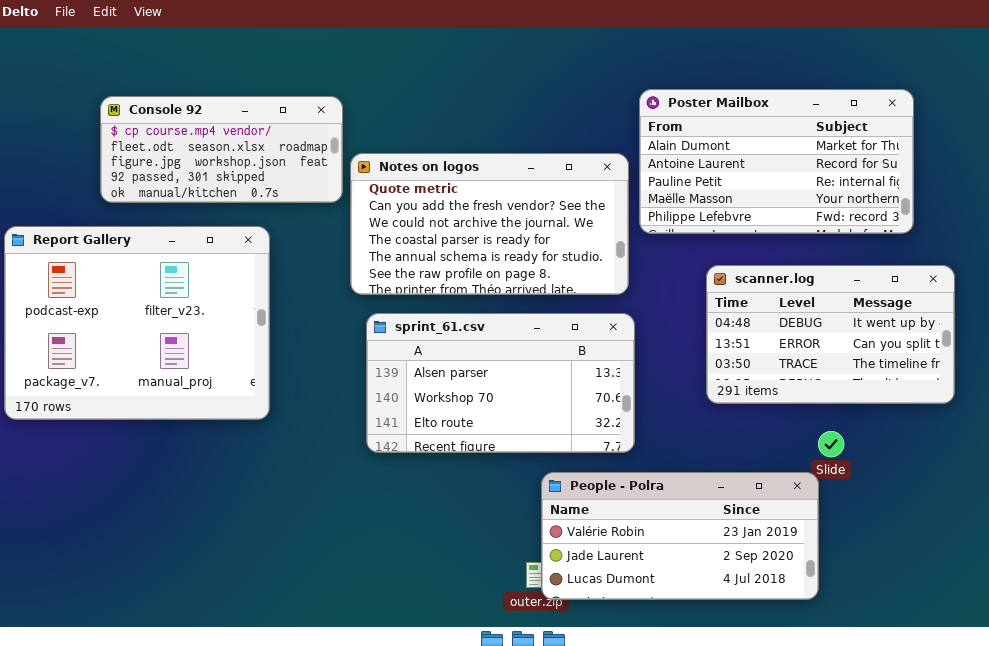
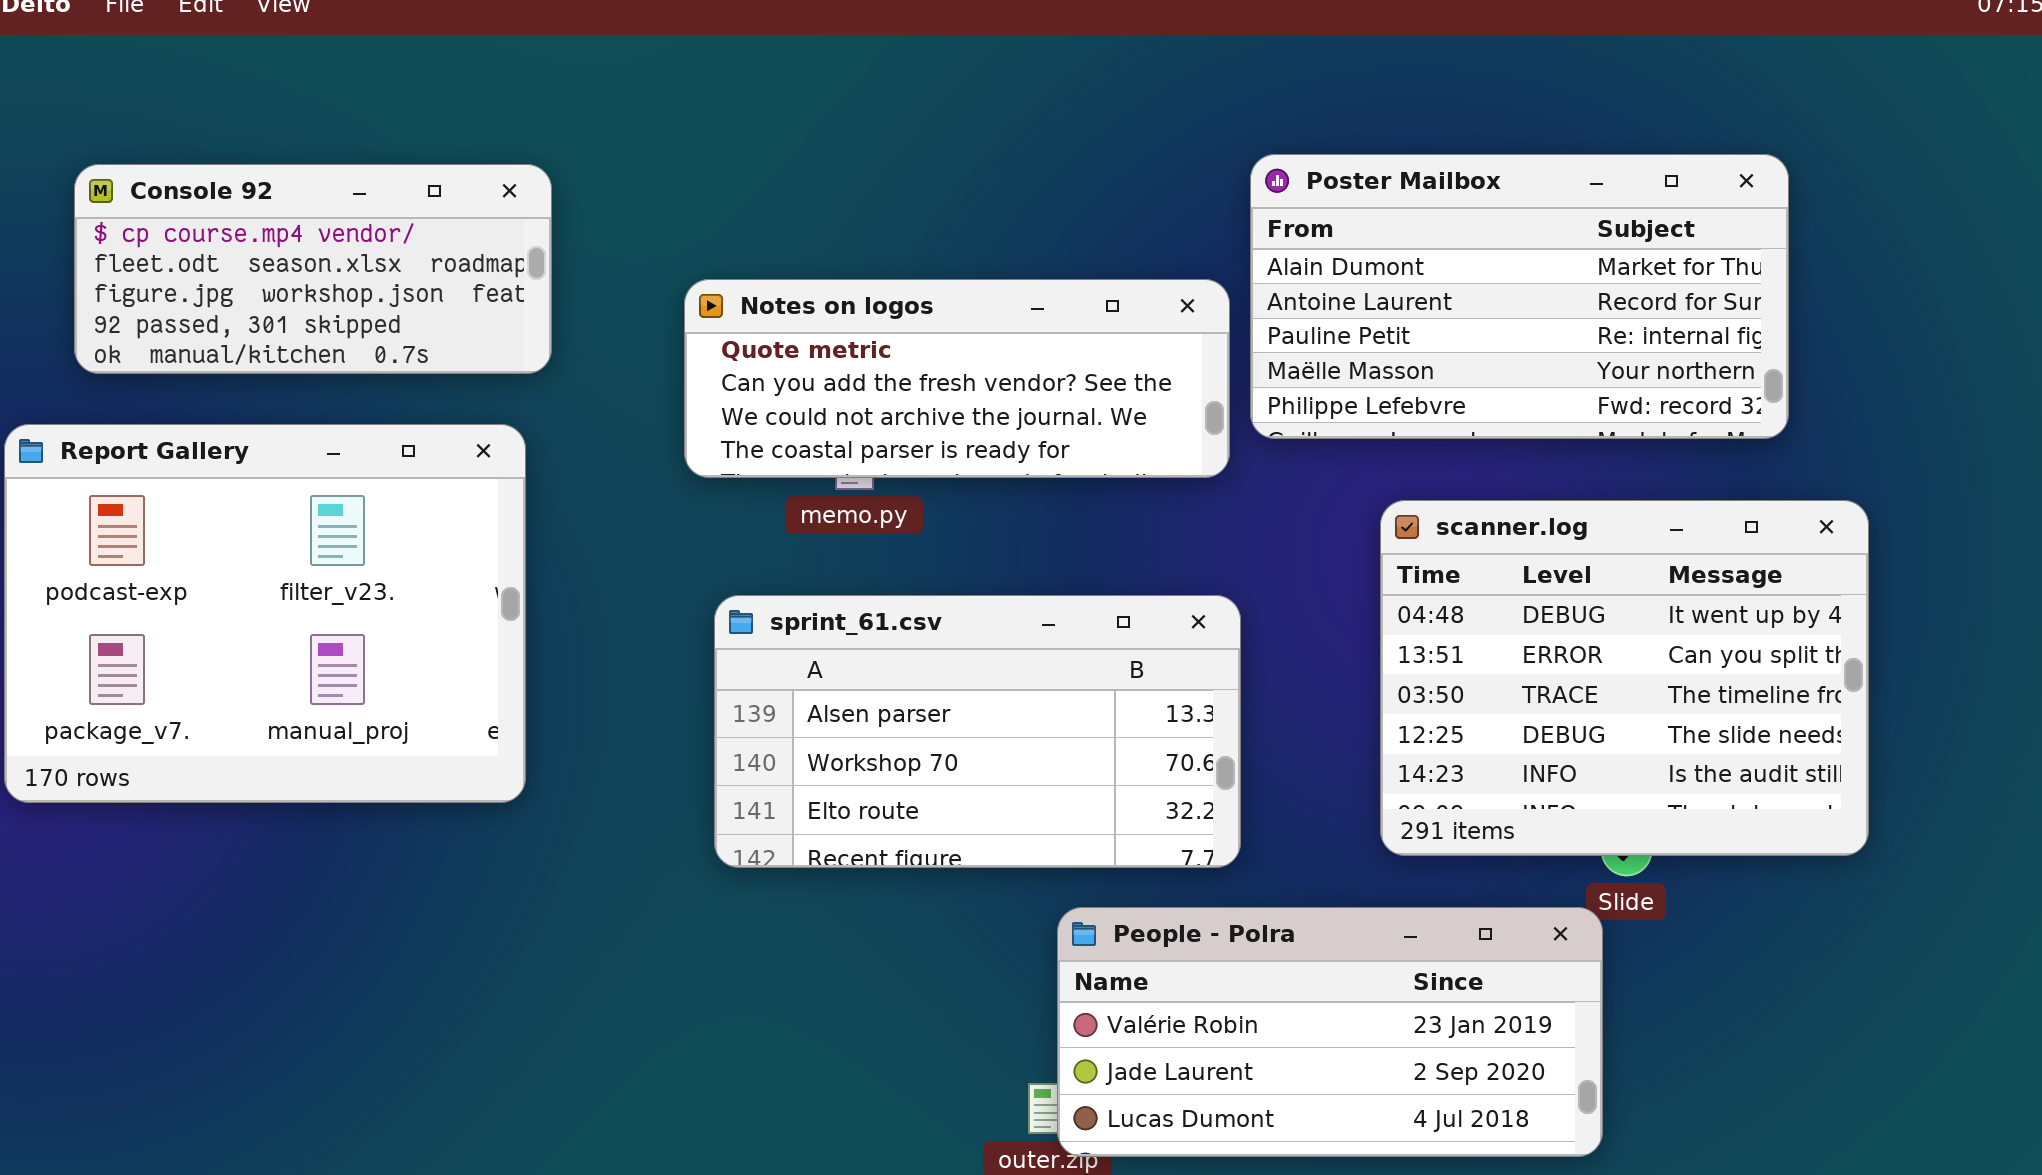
Console 92: [100,96,343,203] -> [74,164,552,374], moved
Notes on logos: [350,153,629,295] -> [684,279,1230,478], resized
scanner.log: [706,265,955,404] -> [1380,500,1869,856], resized

